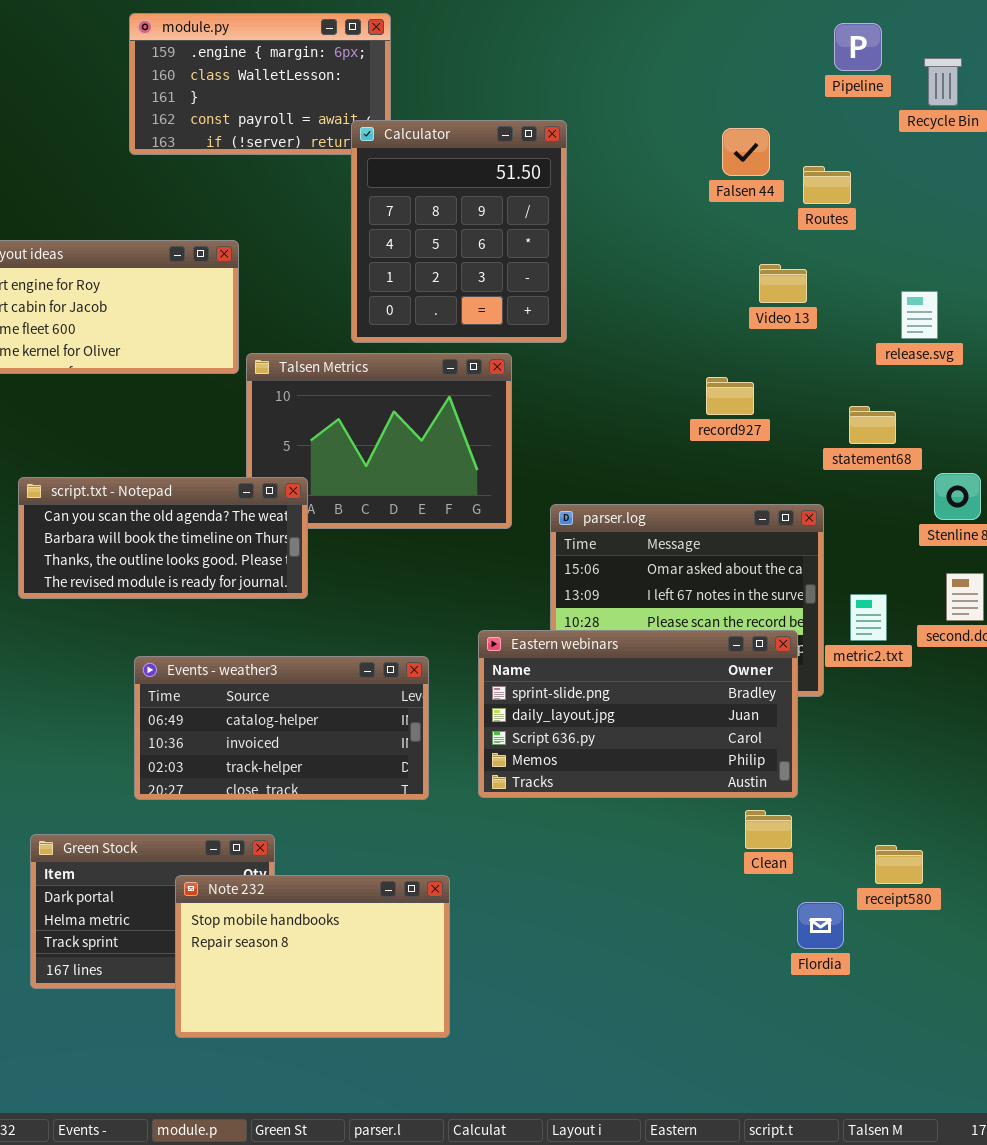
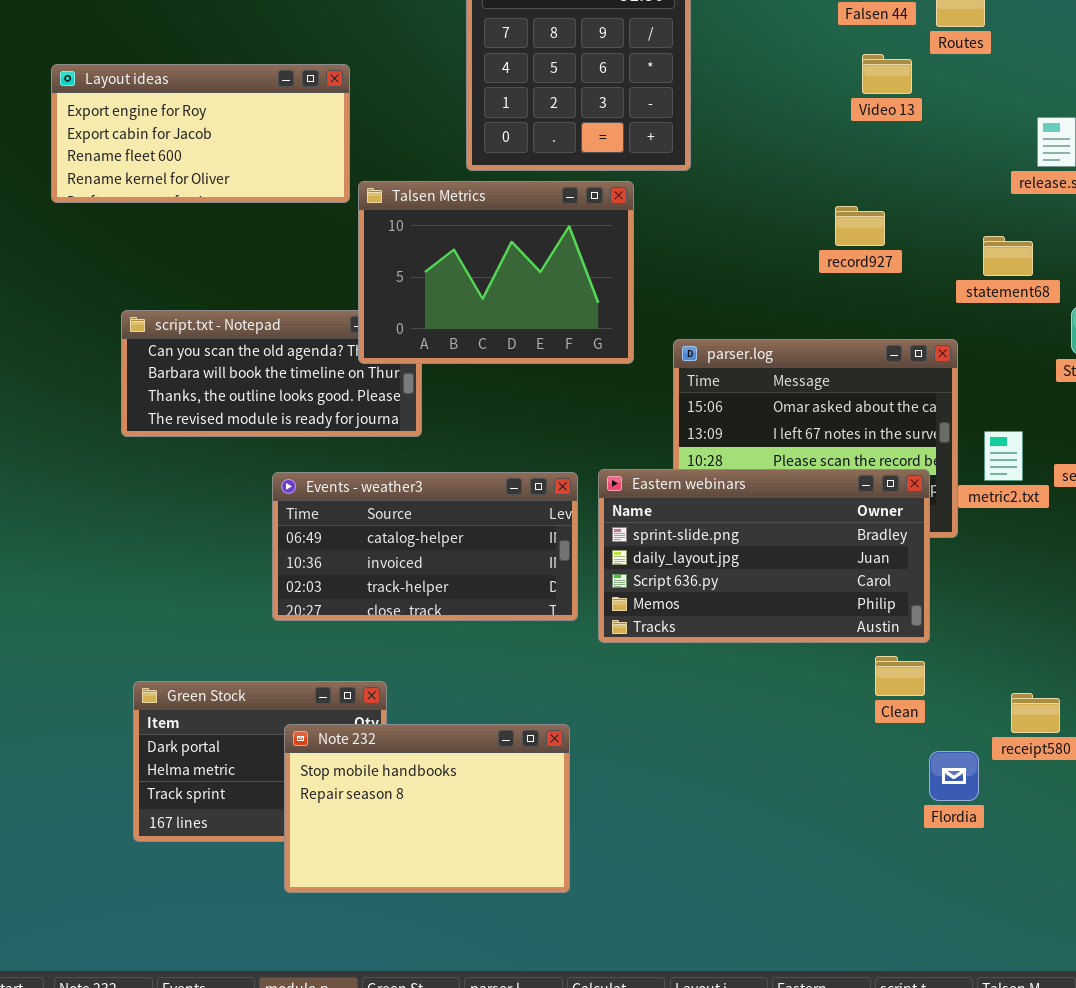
Video 13: [759,264,807,303] -> [862,54,912,94], moved
Talsen Metrics: [246,353,512,529] -> [358,181,634,364], raised
Events - weather3: [134,656,429,800] -> [272,472,578,621], moved

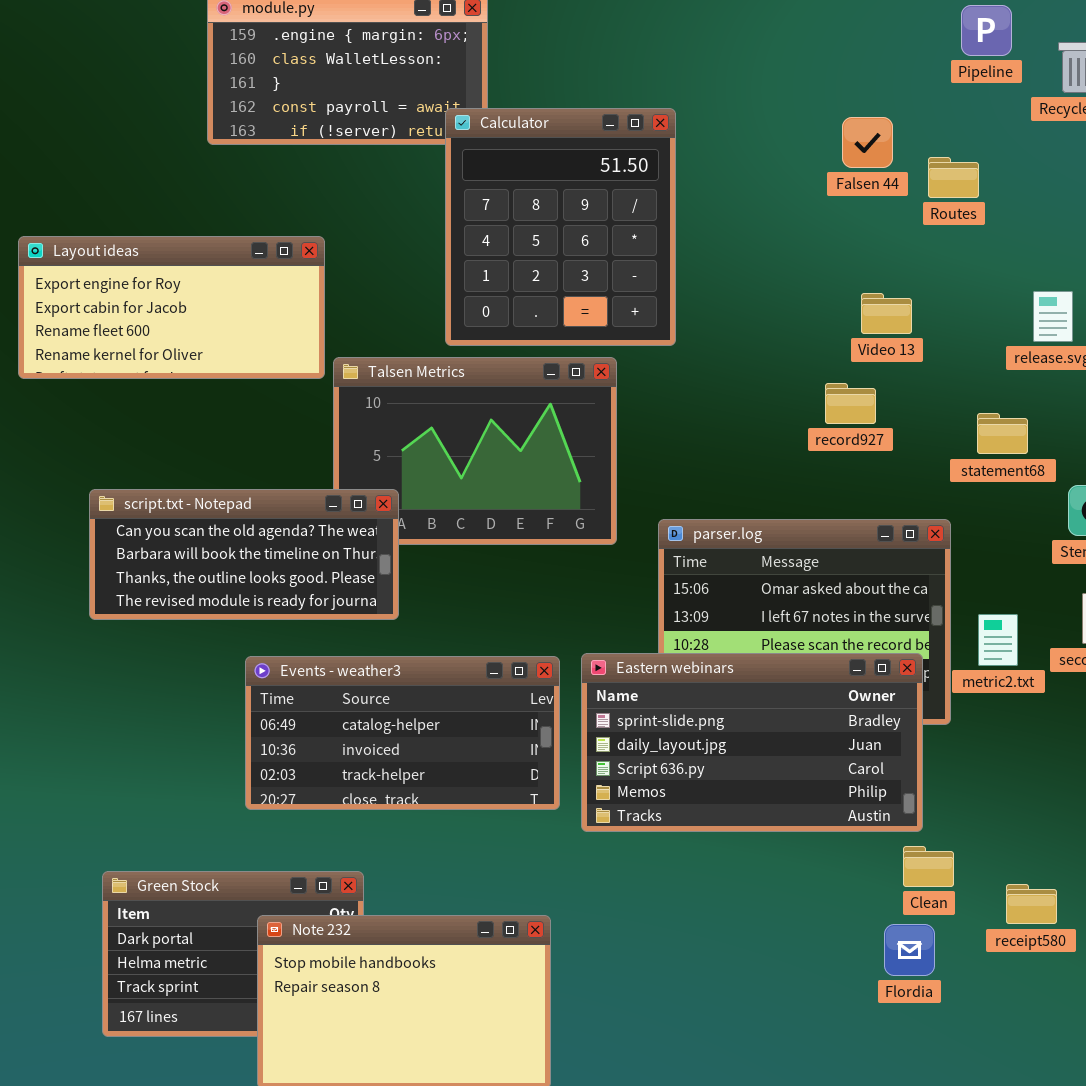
Video 13: [862,54,912,94] -> [861,293,912,334], moved
script.txt - Notepad: [121,310,422,437] -> [89,489,399,620], raised
Clean: [875,656,925,696] -> [903,846,954,887], moved
Flordia: [929,751,979,801] -> [884,924,935,976], moved

